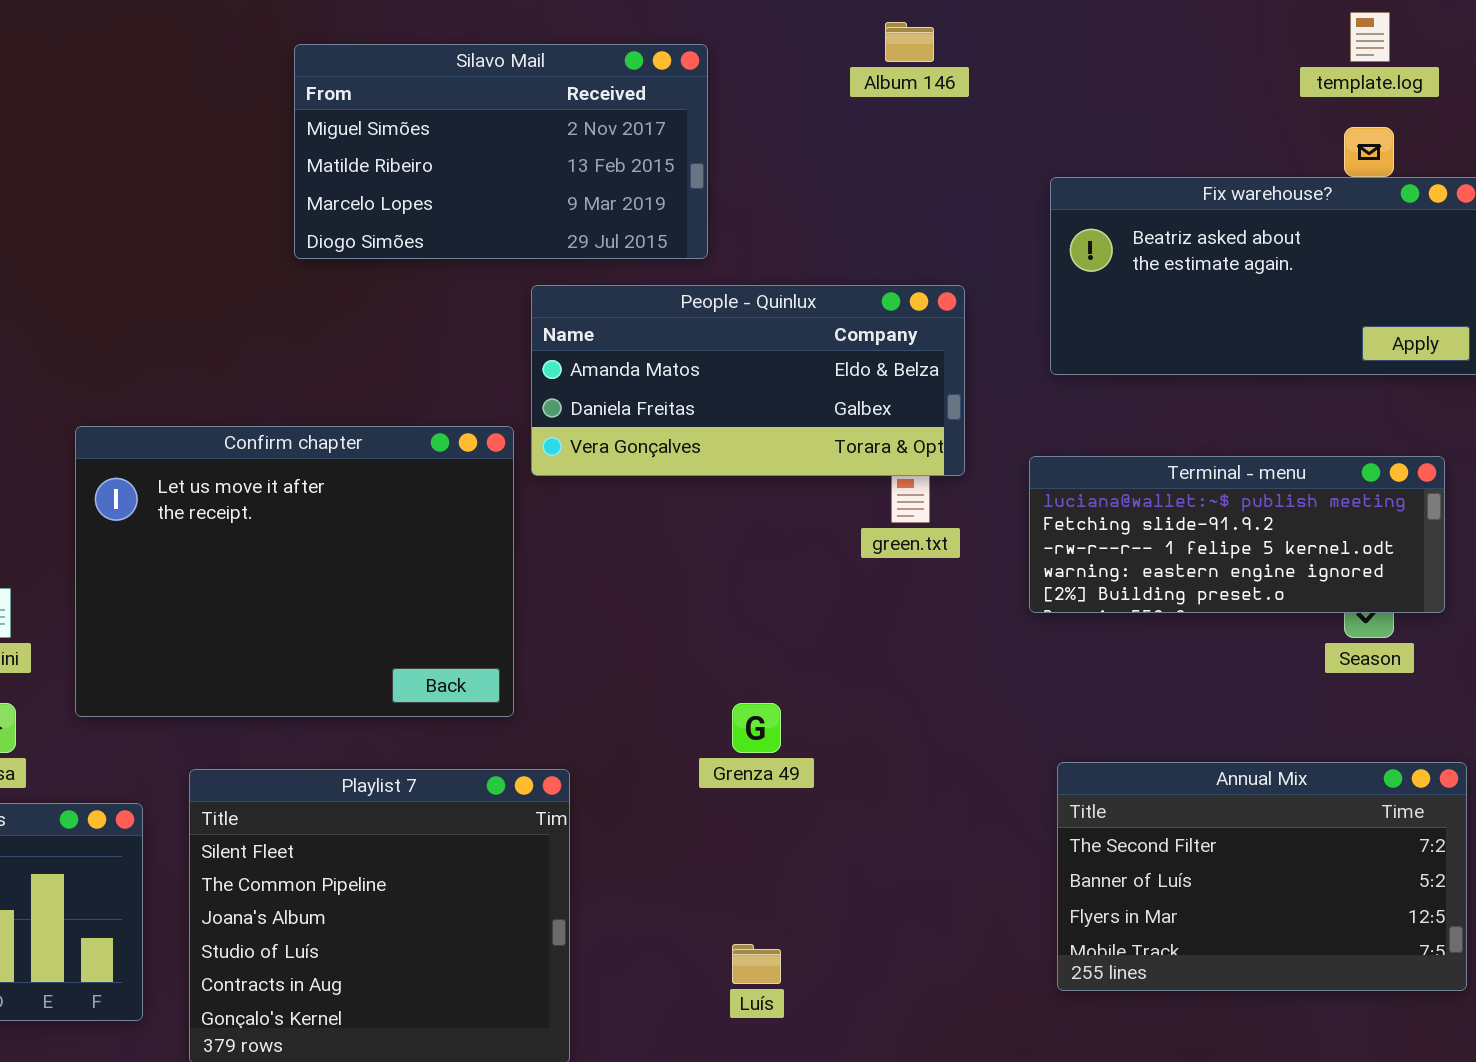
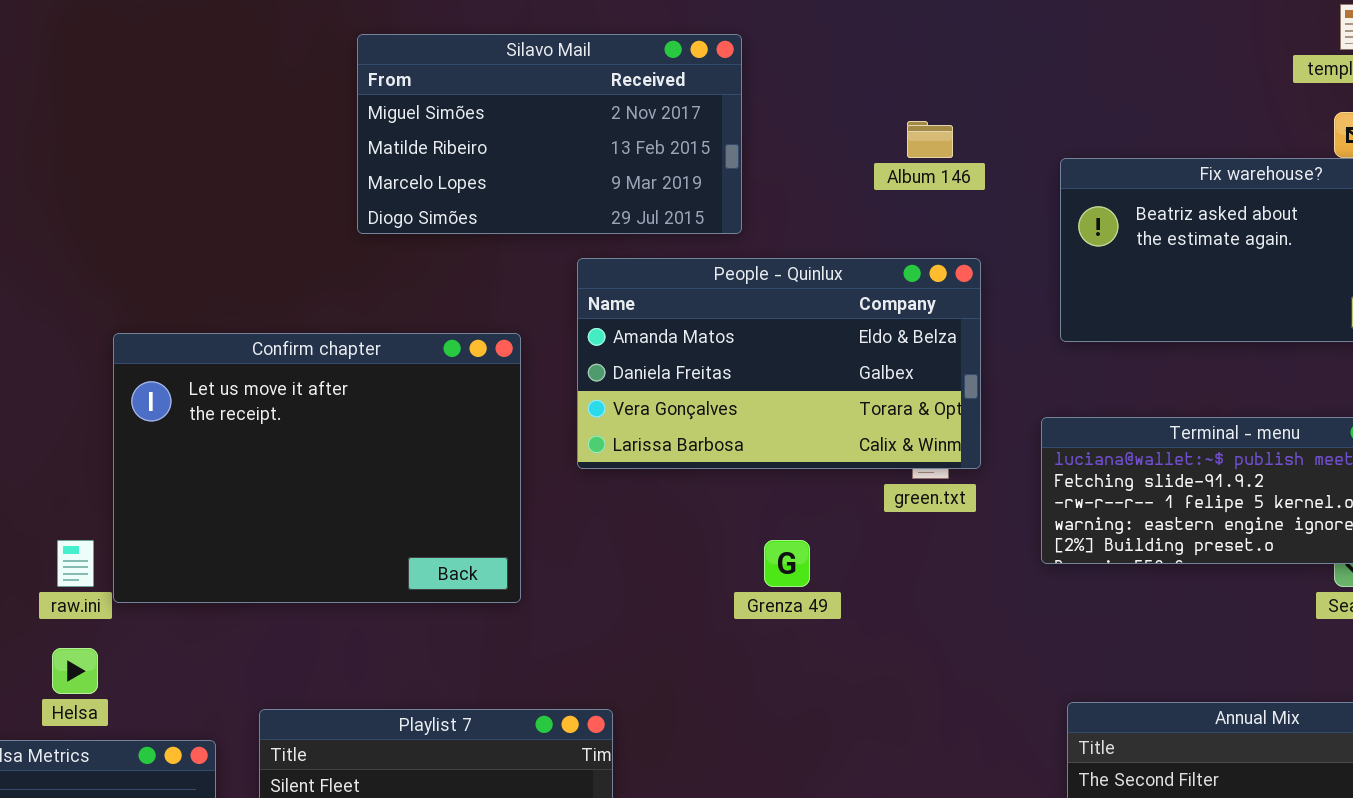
Album 146: [885,22,934,62] -> [907,121,953,158], moved
People - Quinlux: [531,285,965,476] -> [577,258,981,469], resized
Confirm chapter: [75,426,514,717] -> [113,333,521,603], moved
Grenza 49: [732,703,781,753] -> [764,540,810,587], moved

